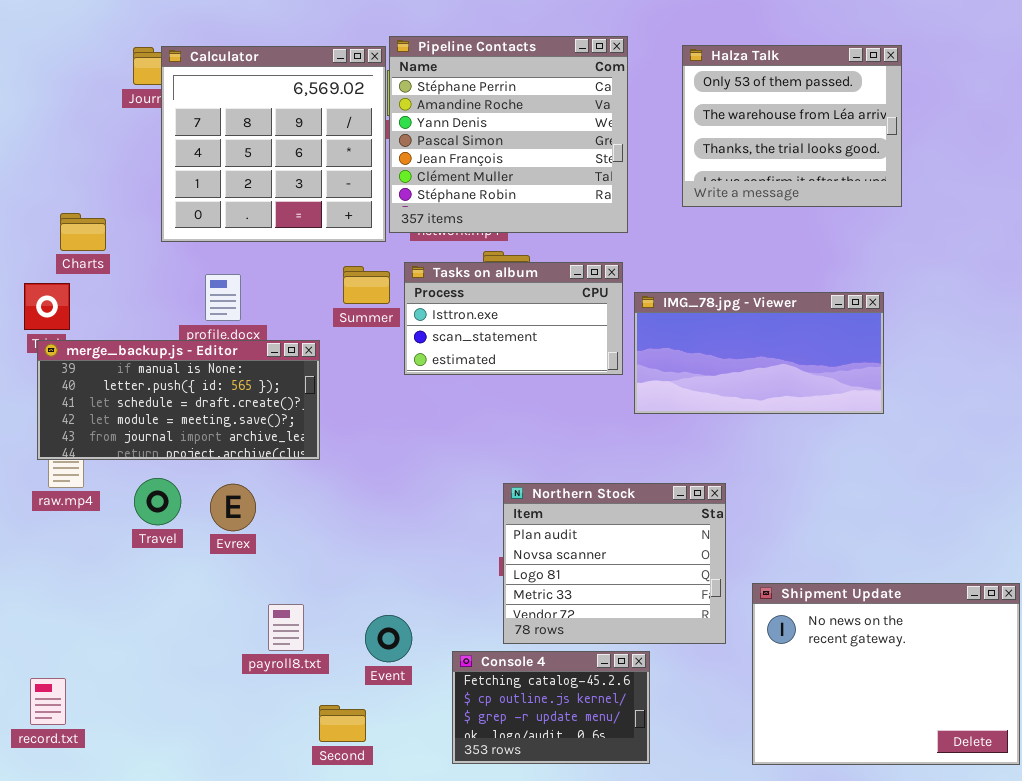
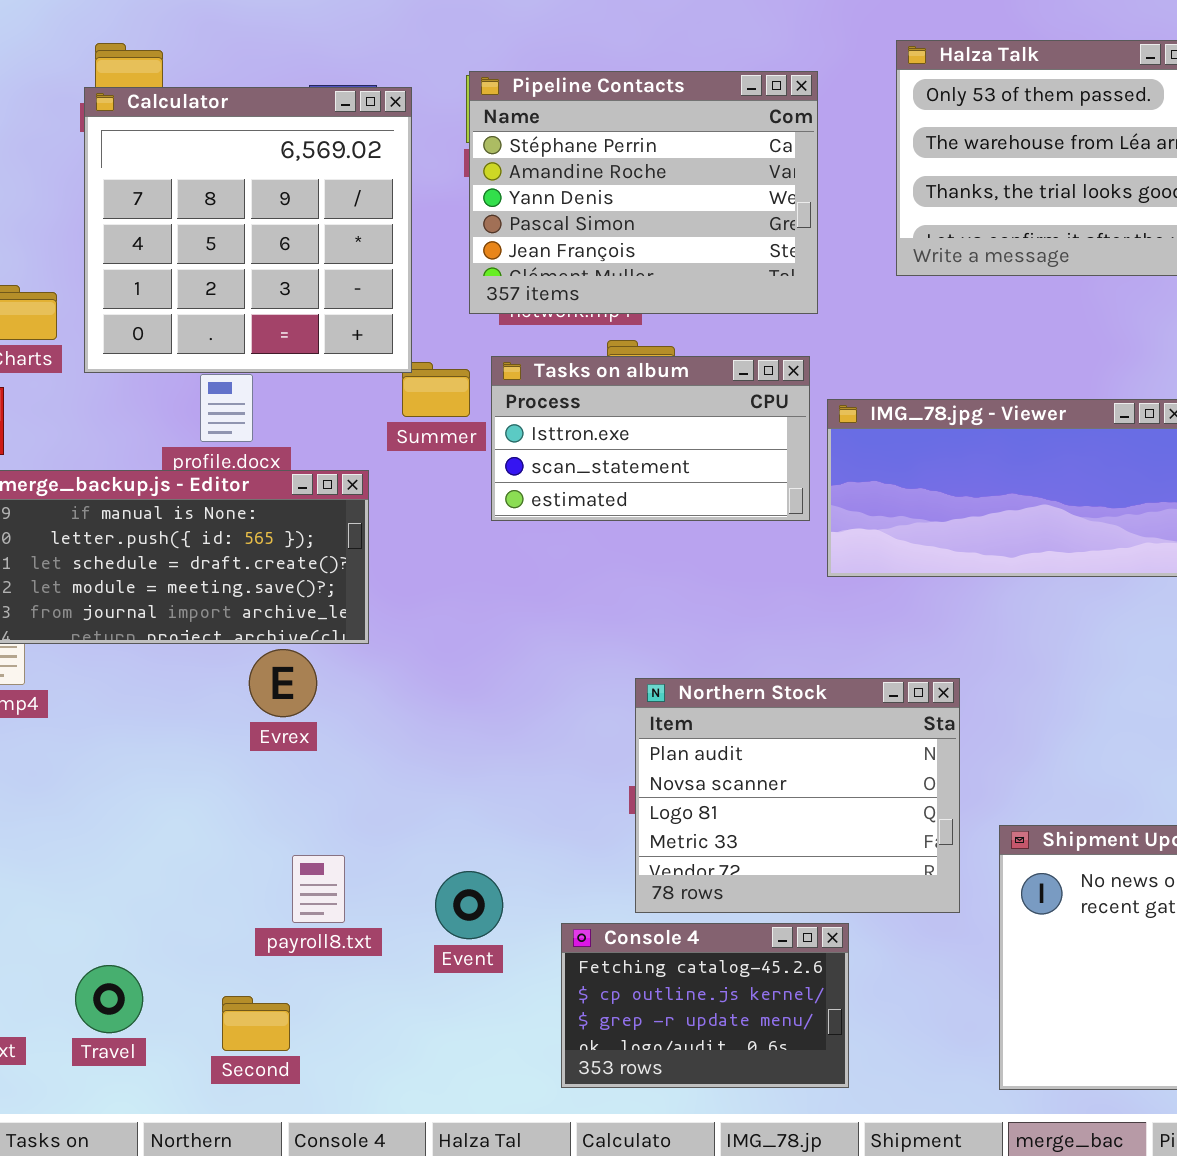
Pipeline Contacts: [389,36,628,233] -> [469,71,818,314], resized
Calculator: [161,46,386,242] -> [84,87,412,373], moved
Travel: [134,478,181,525] -> [75,965,143,1033], moved
Evrex: [210,484,256,531] -> [249,649,317,717], moved
Second: [319,705,366,742] -> [222,996,290,1051], moved

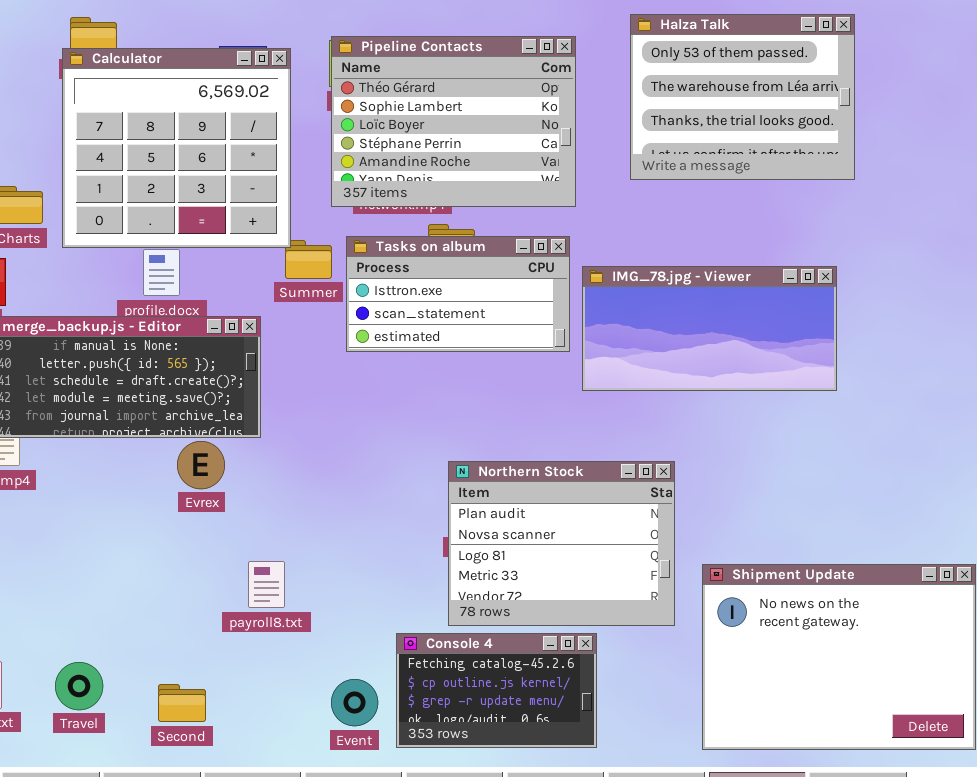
Pipeline Contacts: [469,71,818,314] -> [331,36,576,207], scrolled up 3 rows
payroll8.txt: [292,855,345,923] -> [248,561,285,608], moved
Event: [435,871,503,939] -> [331,679,378,726], moved

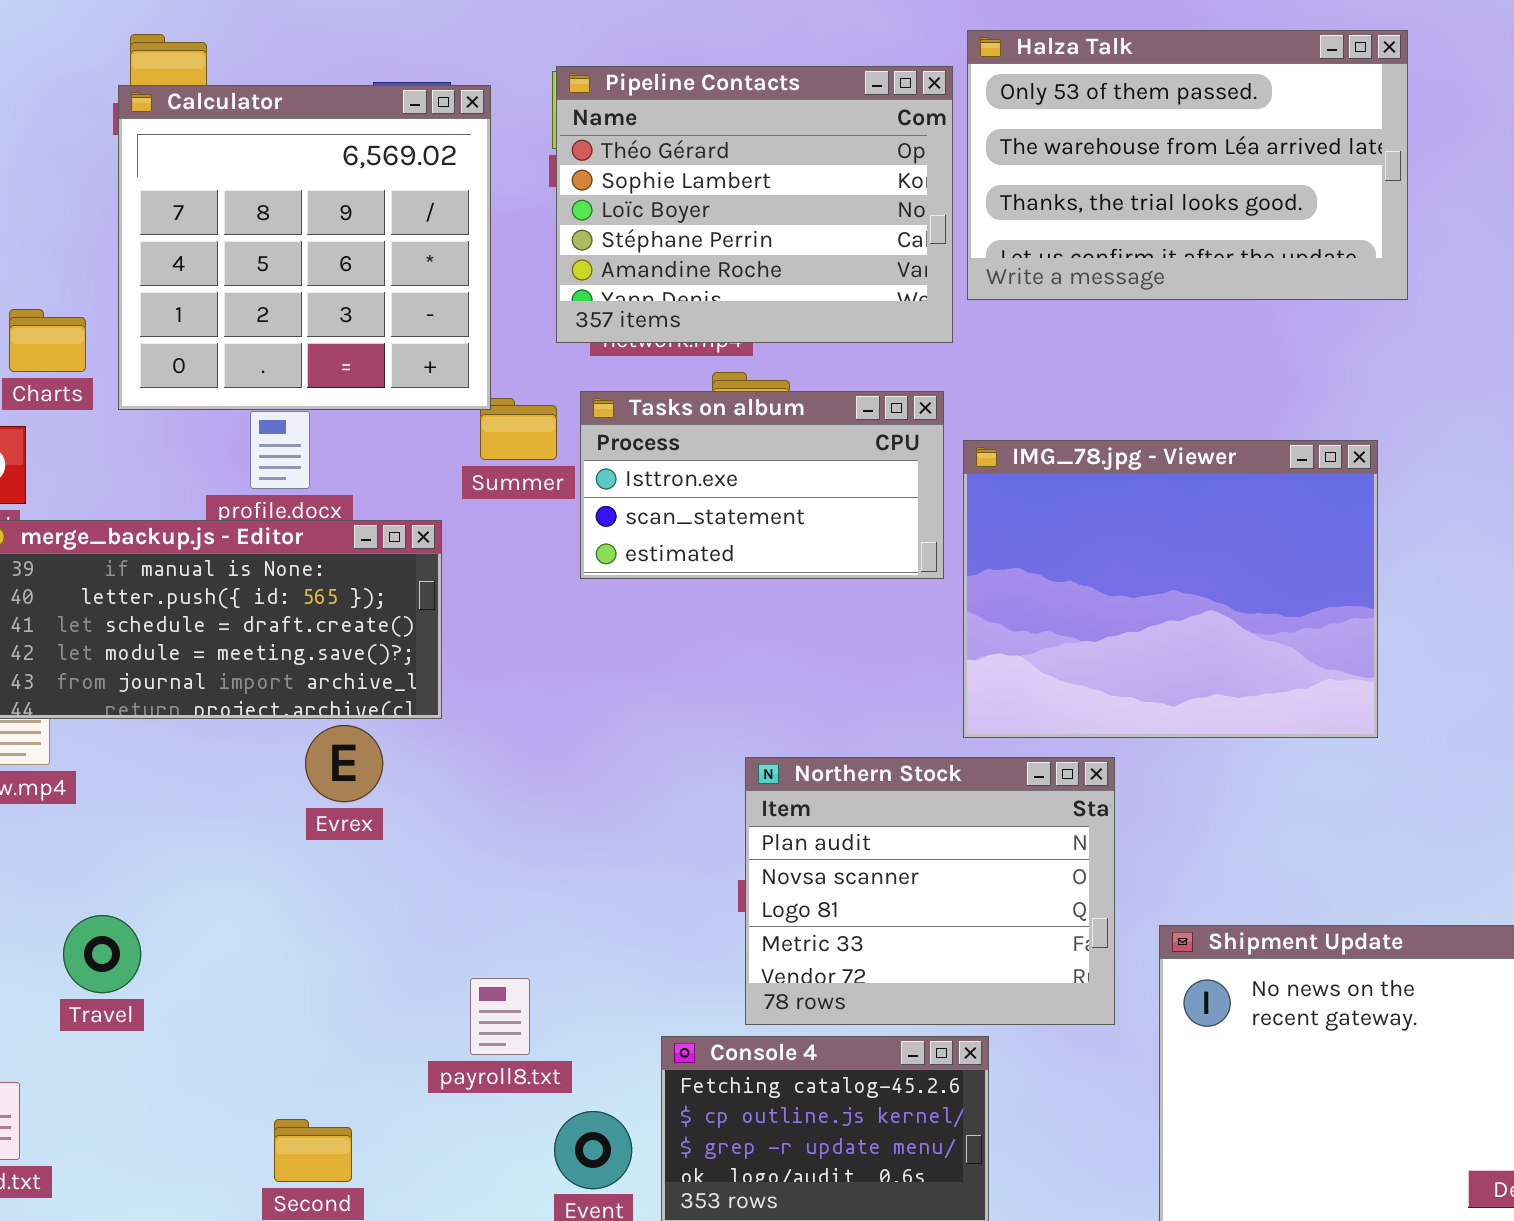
Halza Talk: [630,14,855,180] -> [967,30,1408,300], resized
IMG_78.jpg - Viewer: [582,266,837,391] -> [963,440,1378,738], resized
payroll8.txt: [248,561,285,608] -> [470,978,530,1055], moved
Travel: [55,662,103,710] -> [63,915,141,993], moved

